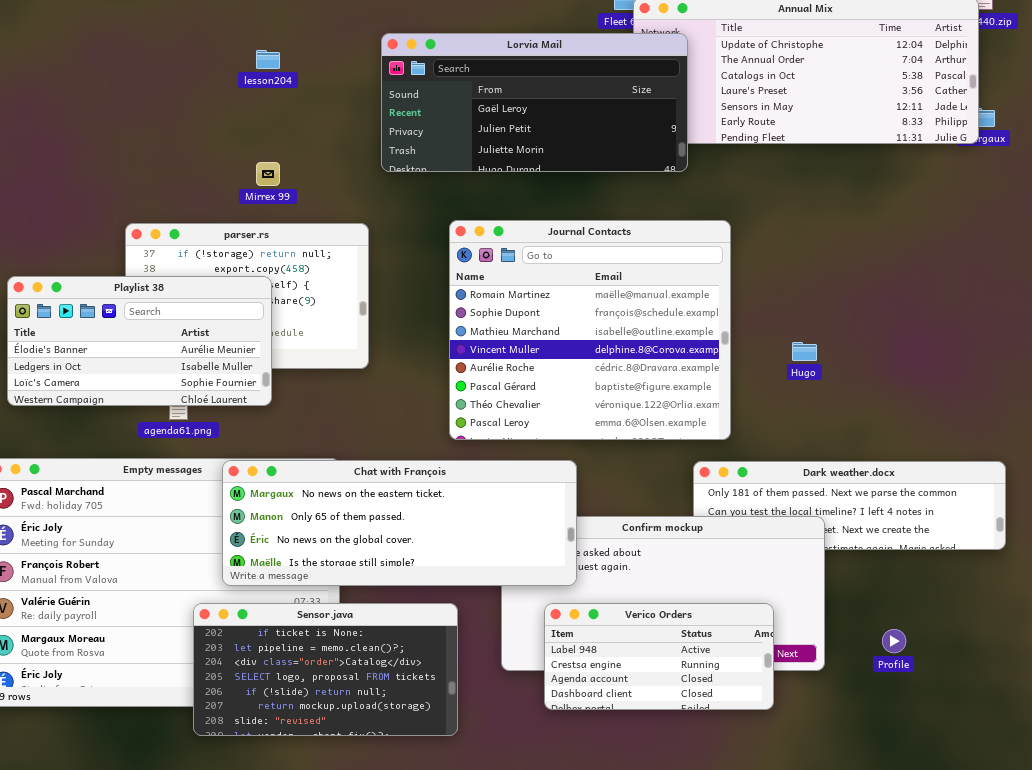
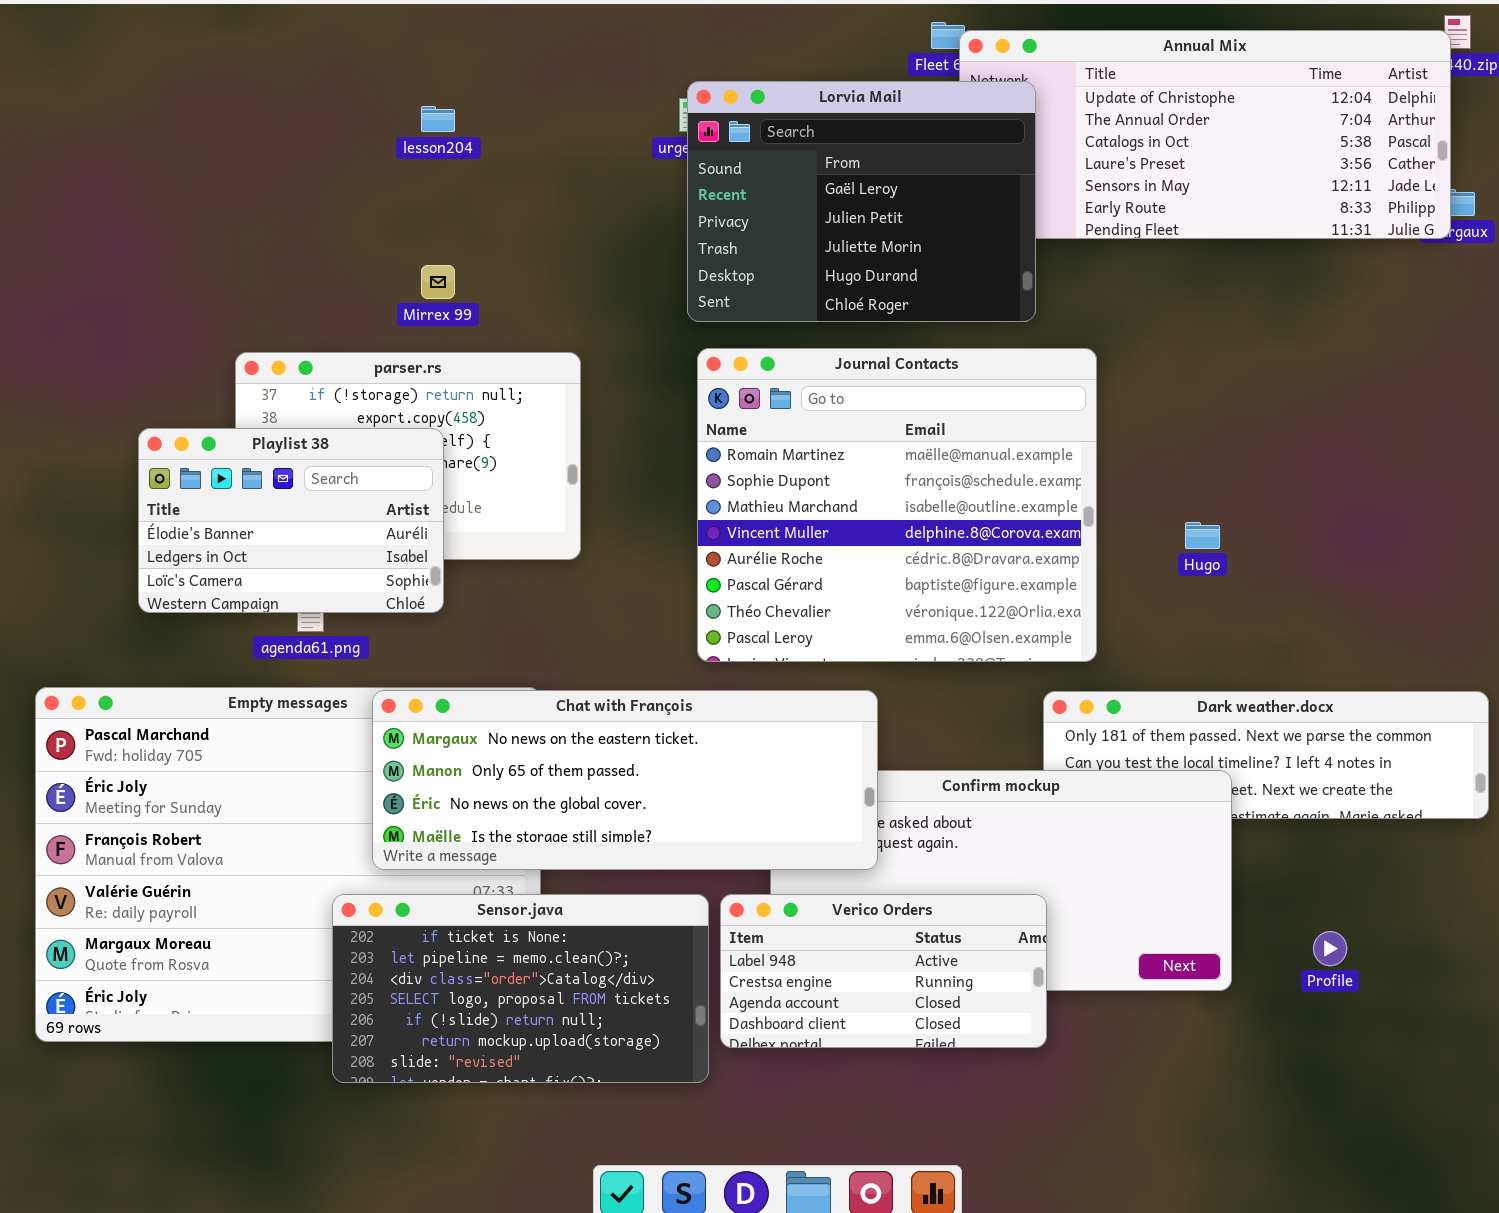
Lorvia Mail: [381,33,688,172] -> [687,81,1036,322], resized
Playlist 38: [7,276,272,406] -> [138,428,444,613], resized
Verico Orders: [544,603,774,710] -> [720,894,1047,1048], moved

